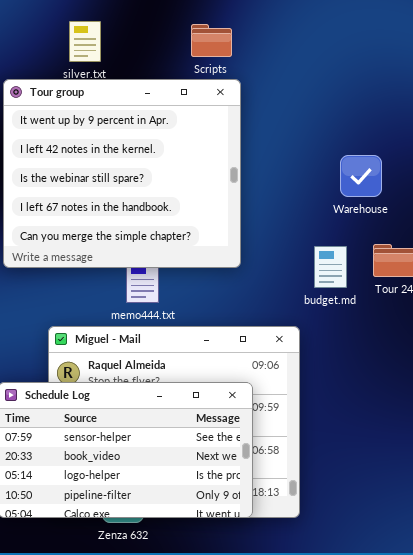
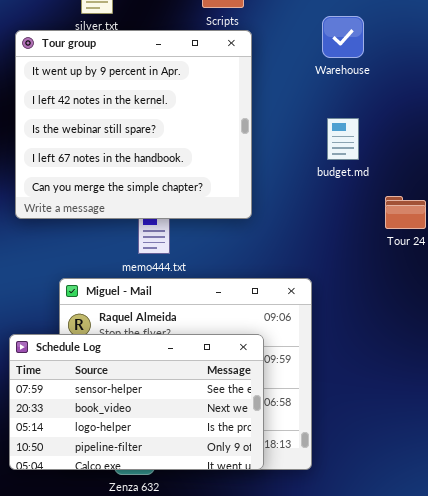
Warehouse: [340,155,382,197] -> [322,16,364,58], moved
budget.md: [314,246,347,288] -> [327,118,359,160], moved

